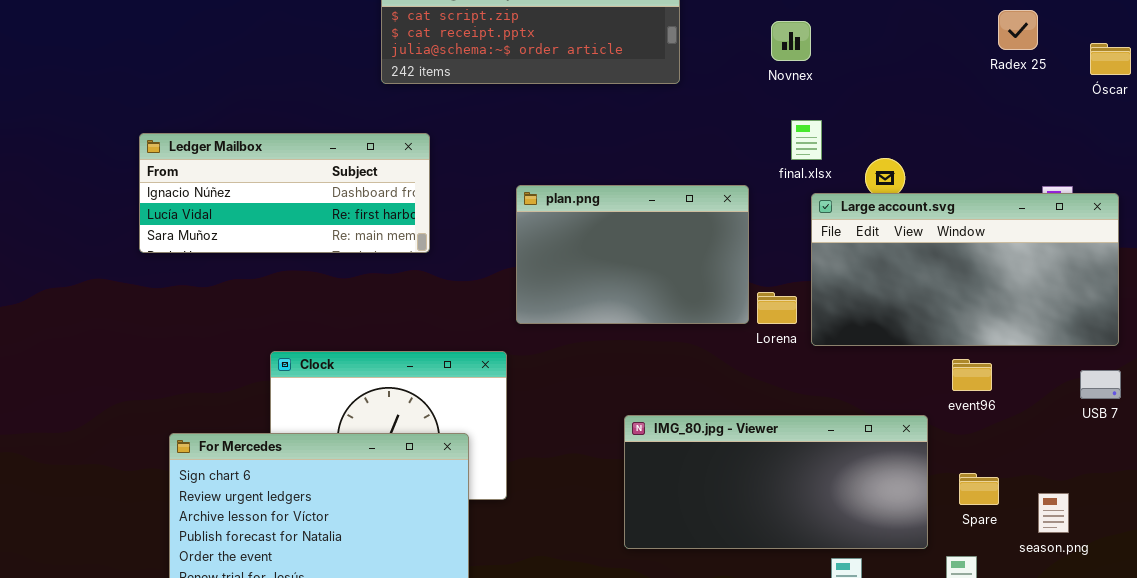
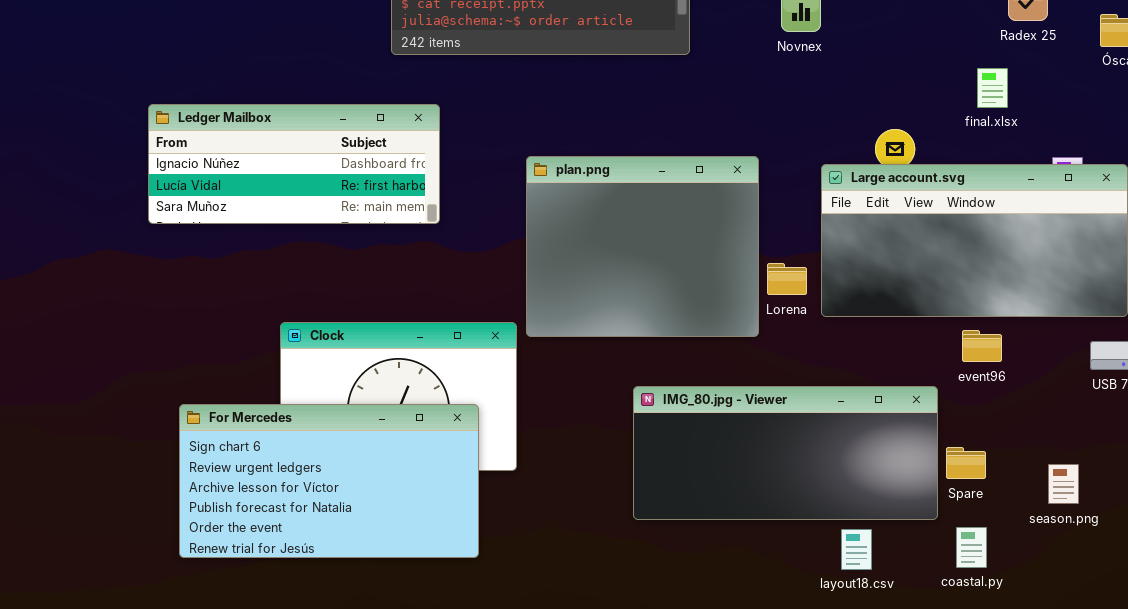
final.xlsx: [791,120,822,160] -> [977,68,1008,108], moved
plan.png: [516,185,749,324] -> [526,156,759,337], resized
Spare: [959,473,999,505] -> [946,447,986,479], moved

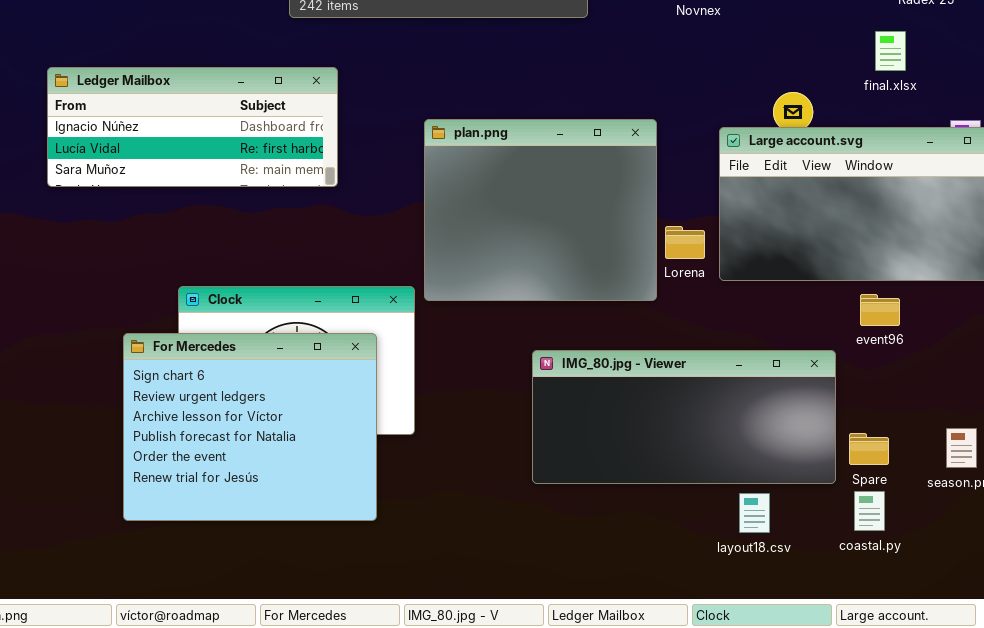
For Mercedes: [179,404,479,558] -> [123,333,377,521], resized
Spare: [946,447,986,479] -> [849,433,889,465], moved

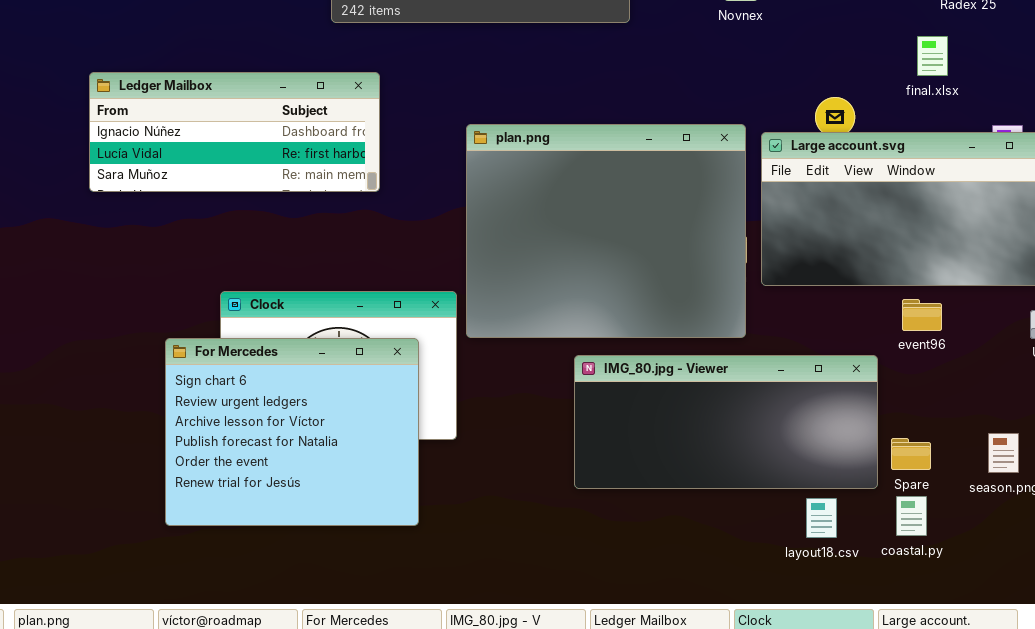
plan.png: [424,119,657,301] -> [466,124,746,338], resized
layout18.csv: [739,493,770,533] -> [806,498,837,538], moved

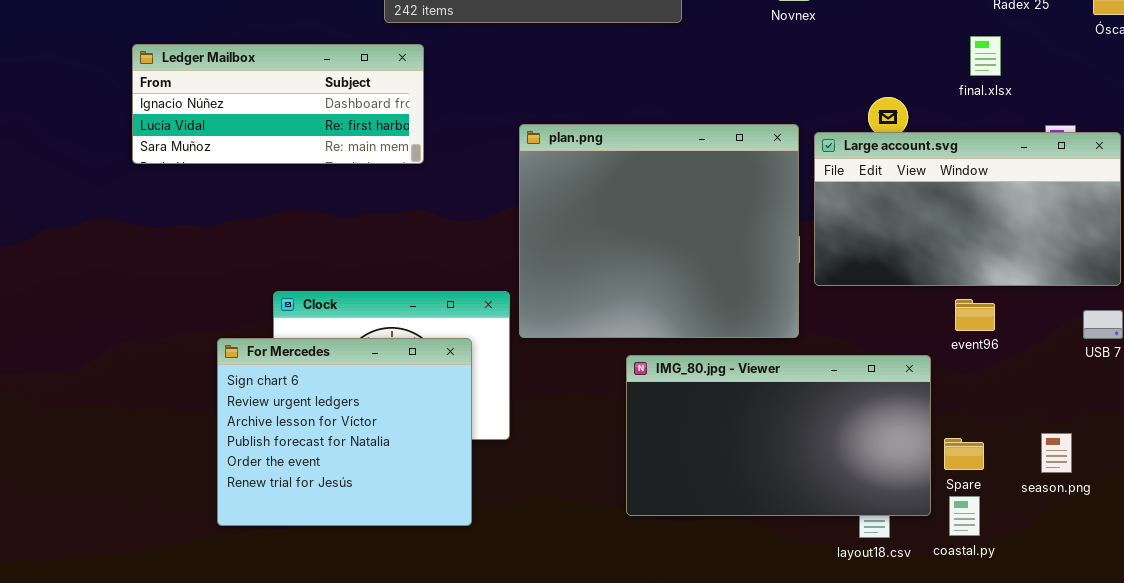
Ledger Mailbox: [89,72,380,192] -> [132,44,424,164], moved
IMG_80.jpg - Viewer: [574,355,878,489] -> [626,355,931,516], resized

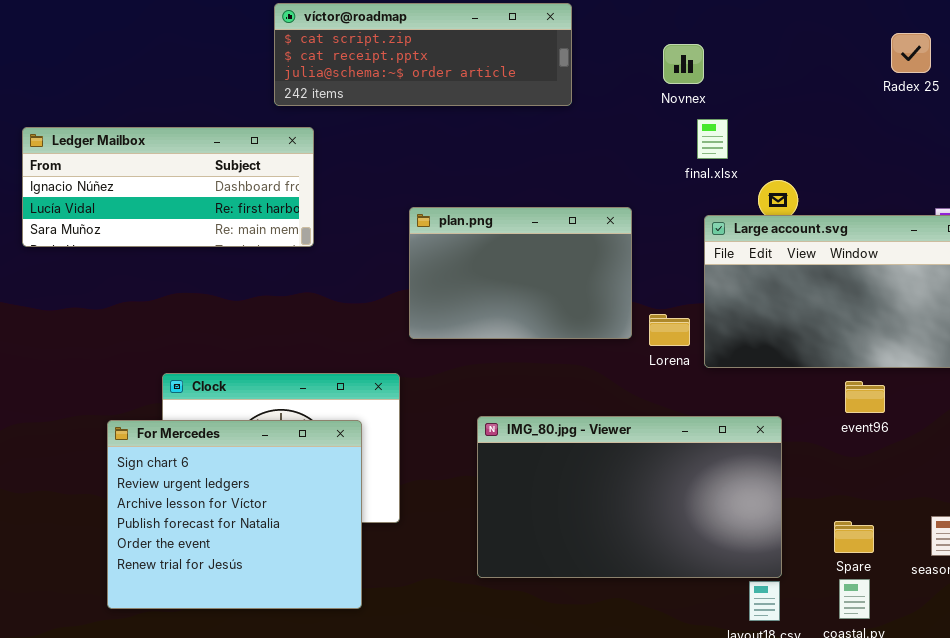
final.xlsx: [970,36,1001,76] -> [697,119,728,159], moved
plan.png: [519,124,799,338] -> [409,207,632,339], resized
IMG_80.jpg - Viewer: [626,355,931,516] -> [477,416,782,578], moved

